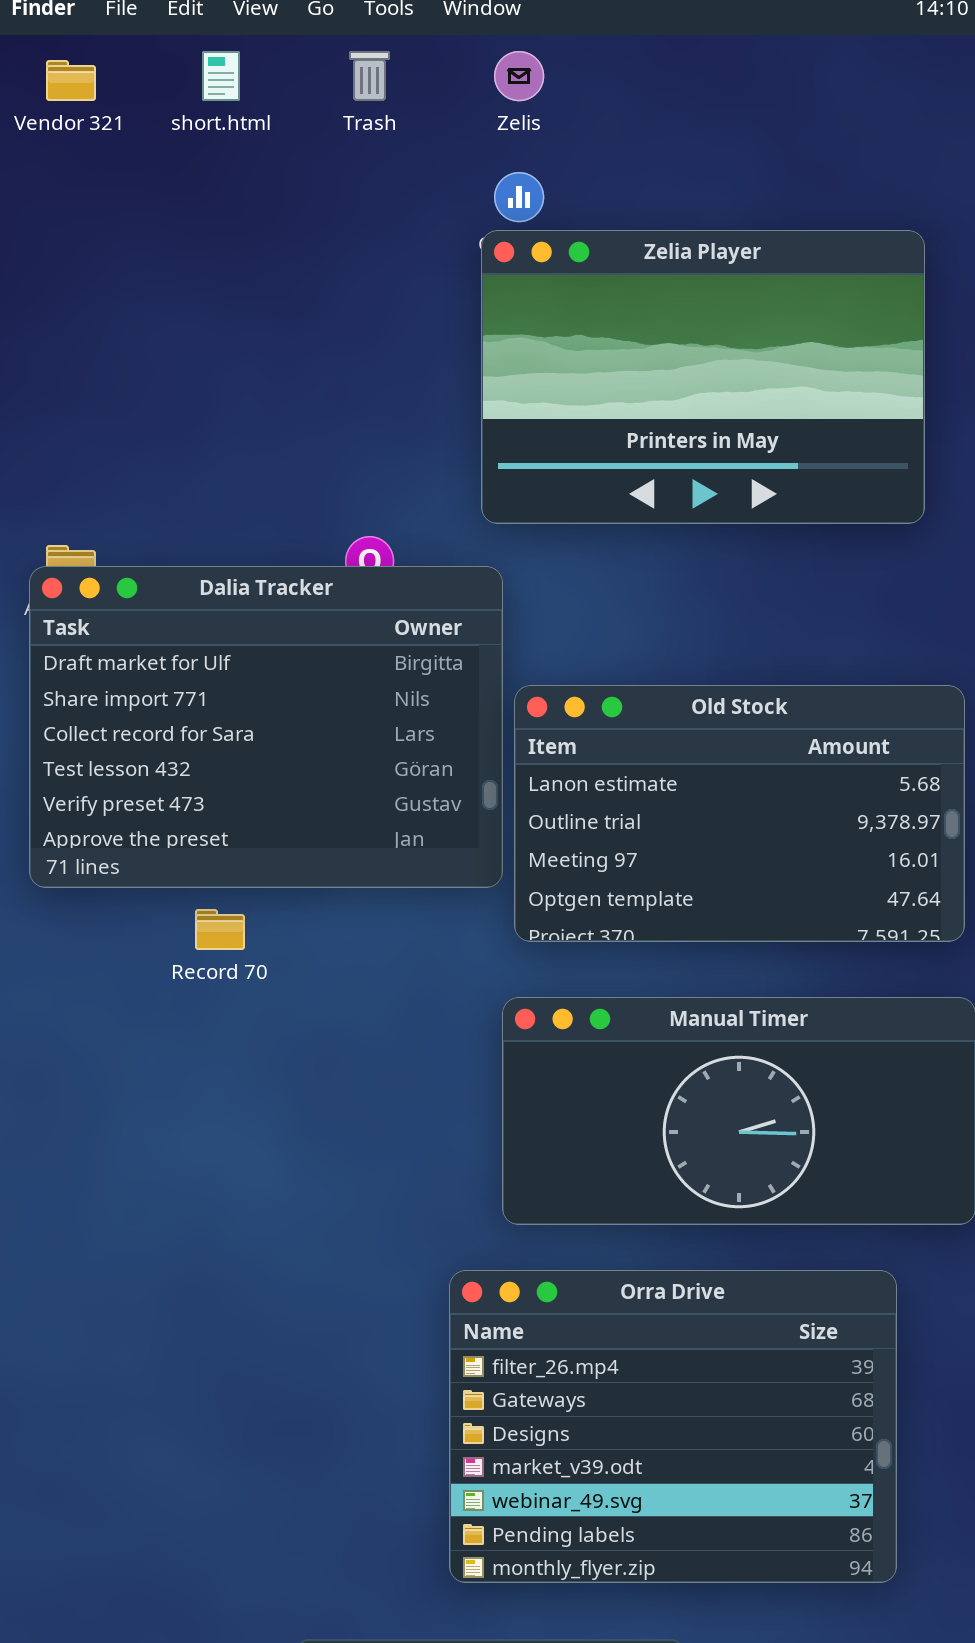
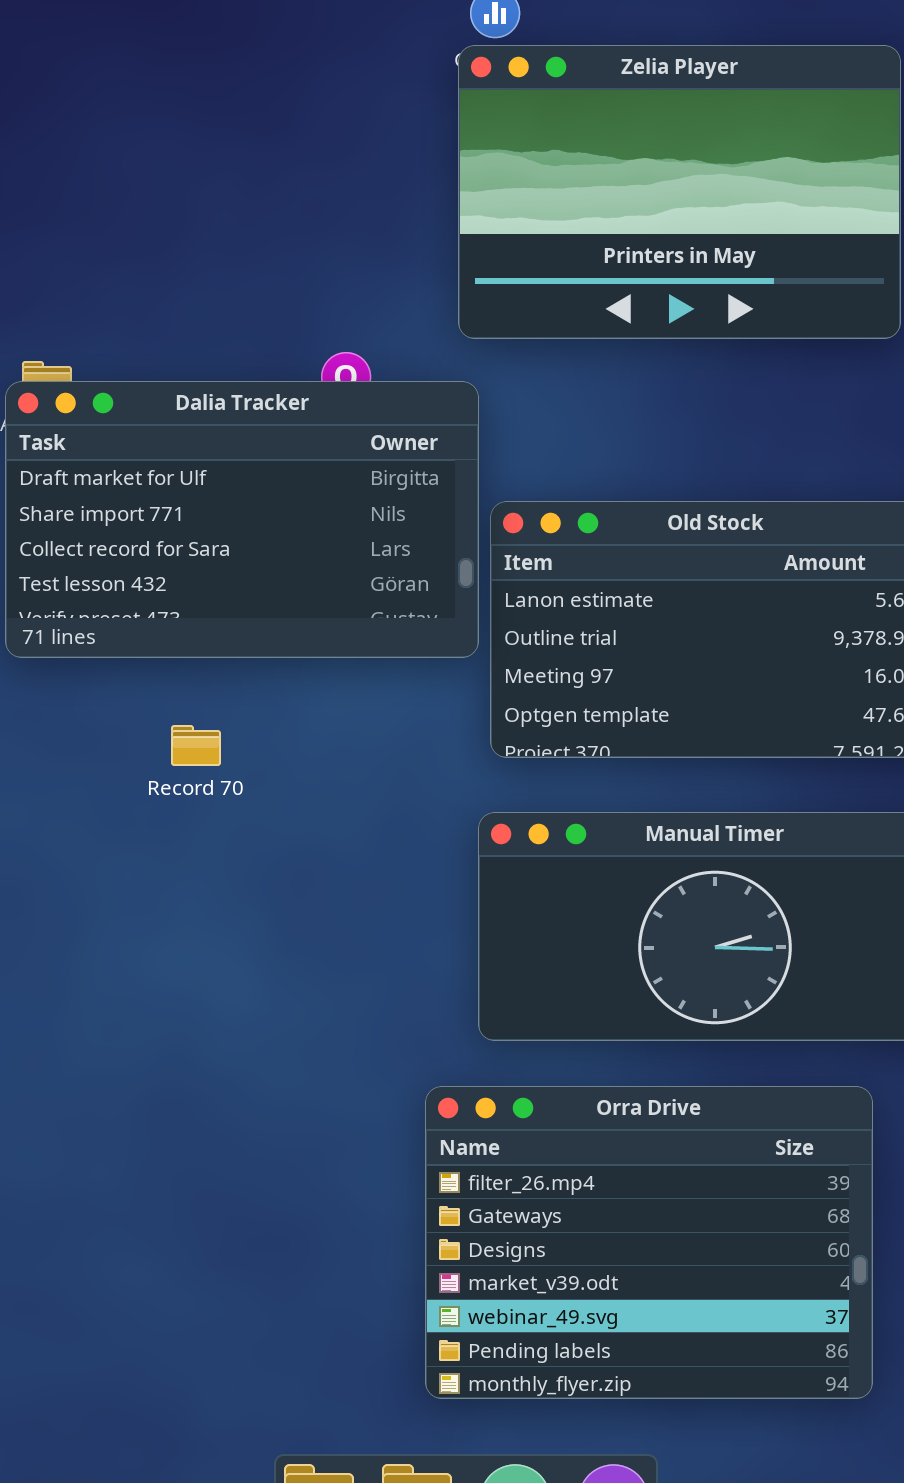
Dalia Tracker: [29,566,503,888] -> [5,381,479,658], resized

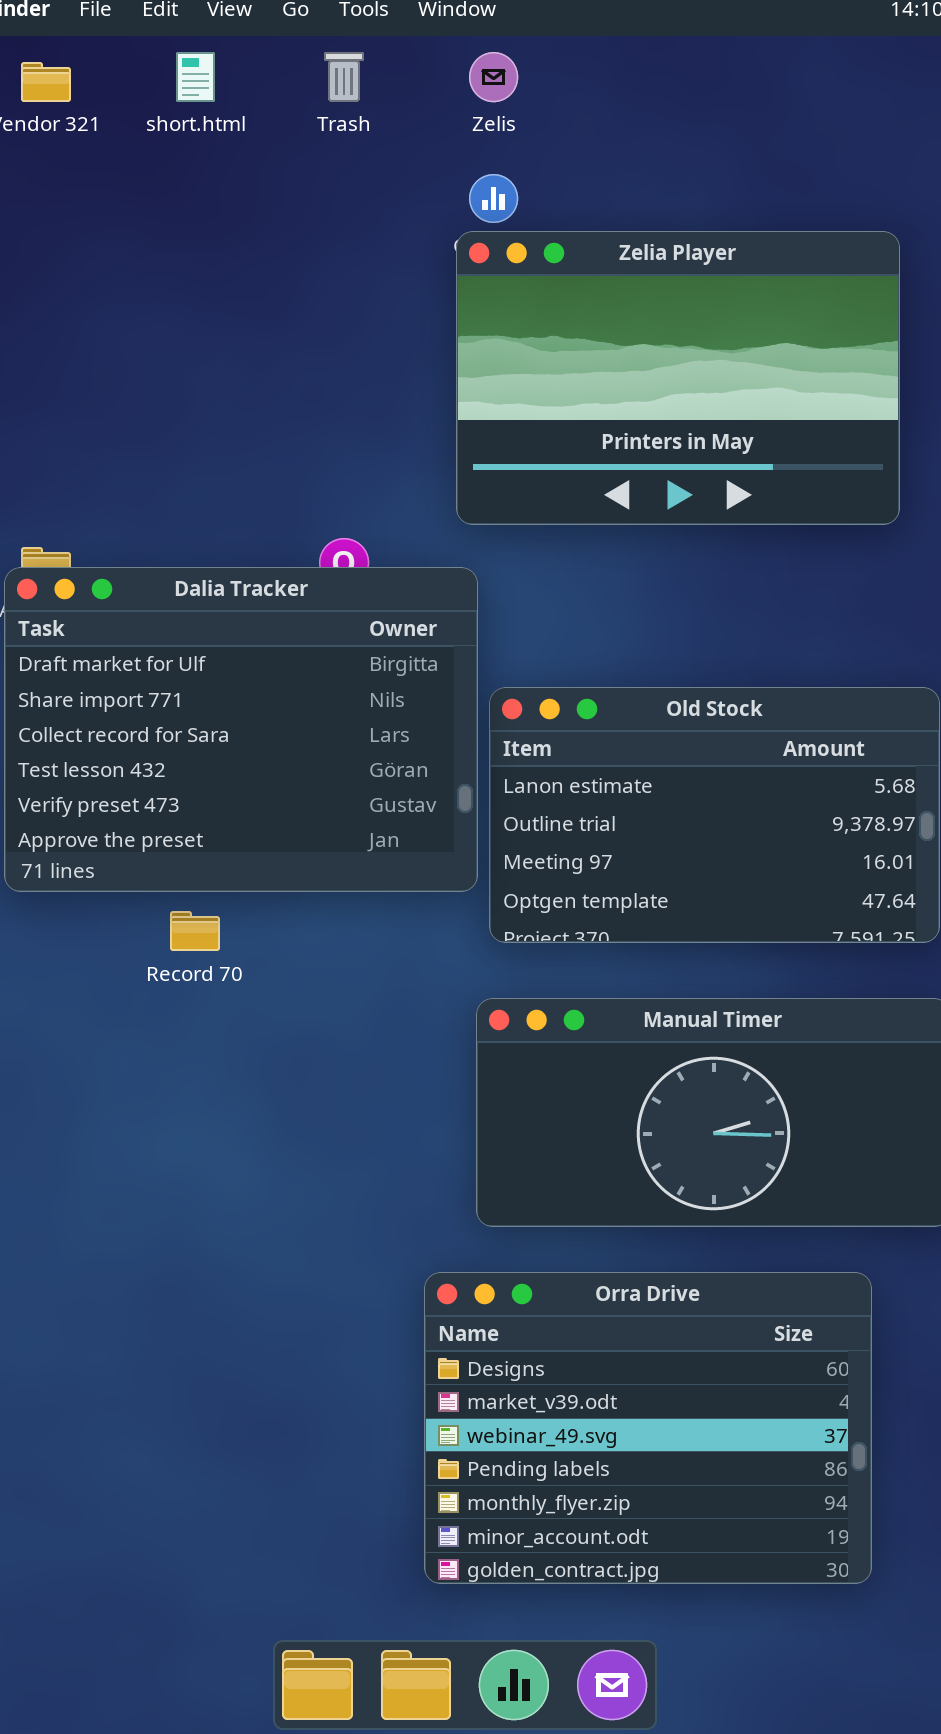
Dalia Tracker: [5,381,479,658] -> [4,567,478,892], resized
Orra Drive: [425,1086,873,1399] -> [424,1272,872,1584], scrolled down 2 rows

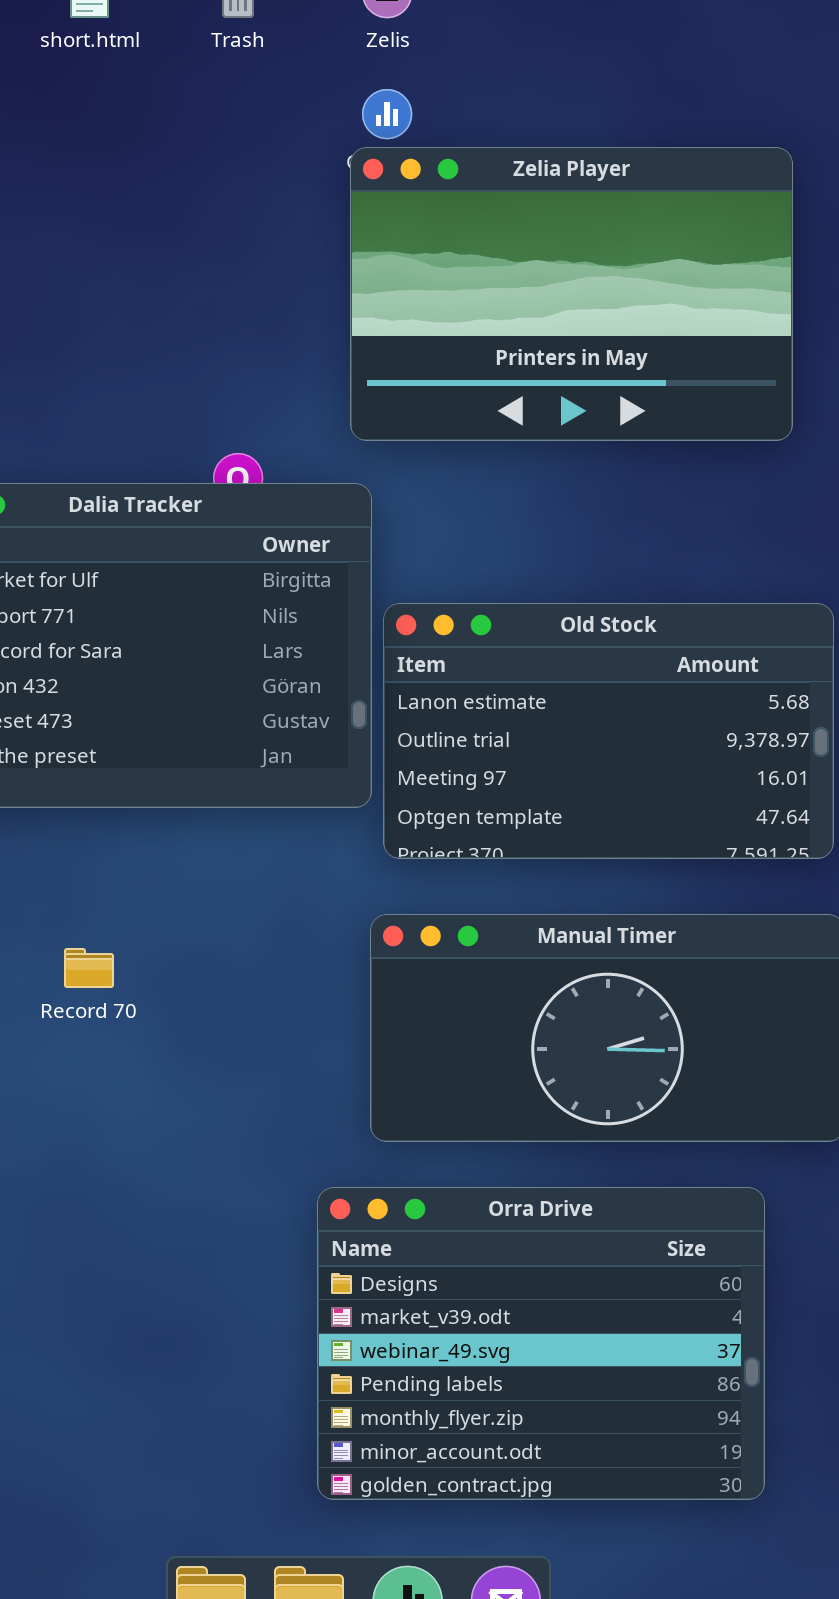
Record 70: [170,911,220,951] -> [64,948,114,988], moved

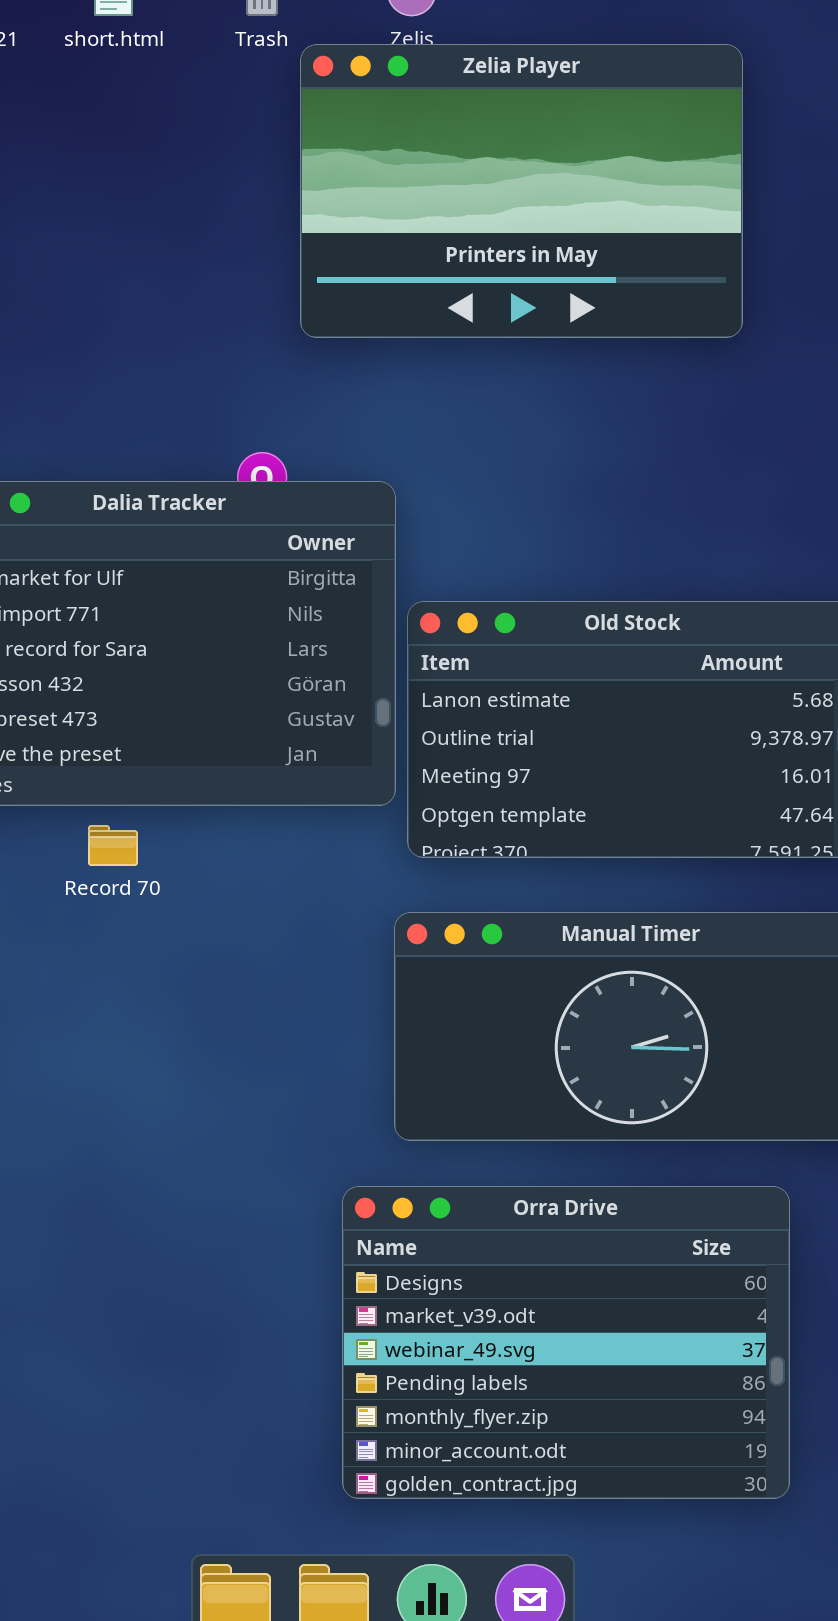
Zelia Player: [350,147,793,441] -> [300,44,743,338], moved
Record 70: [64,948,114,988] -> [88,825,138,866], moved

